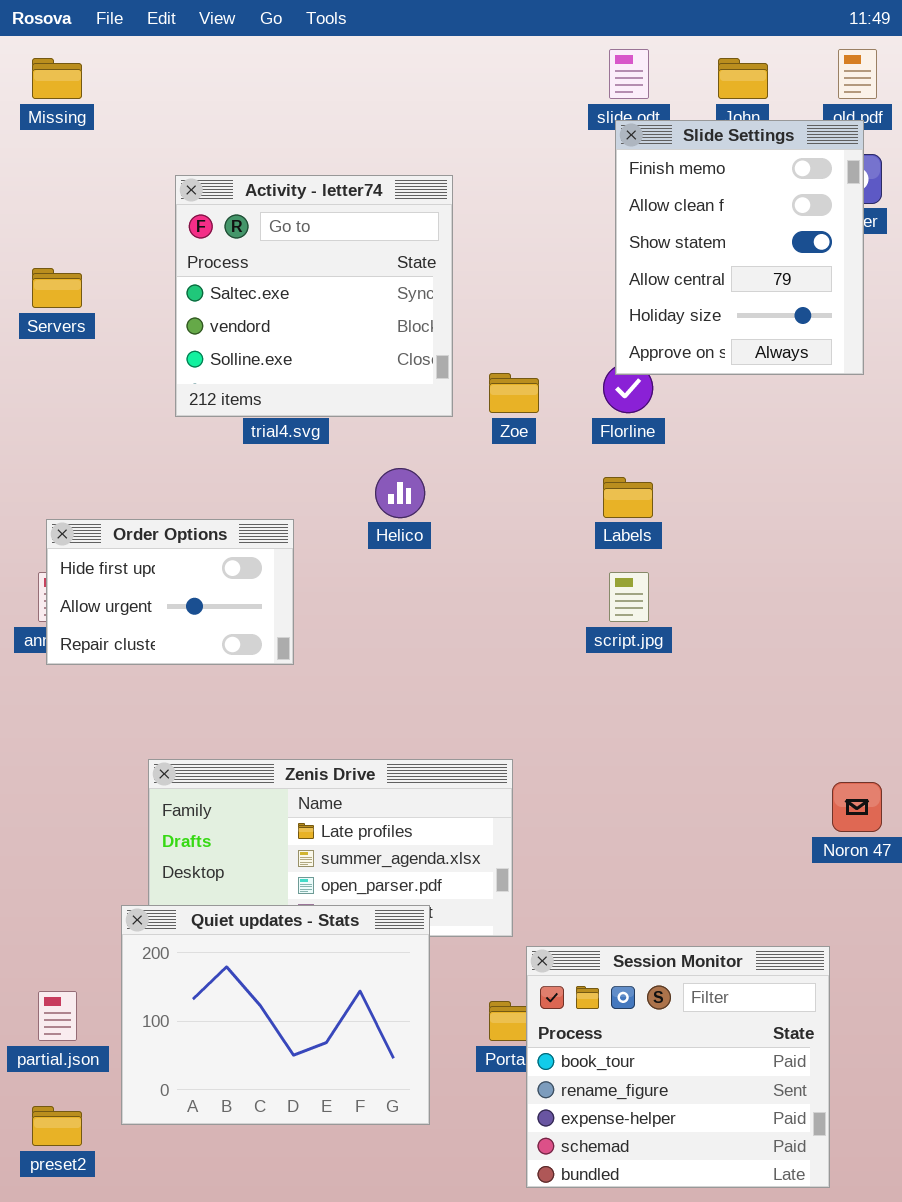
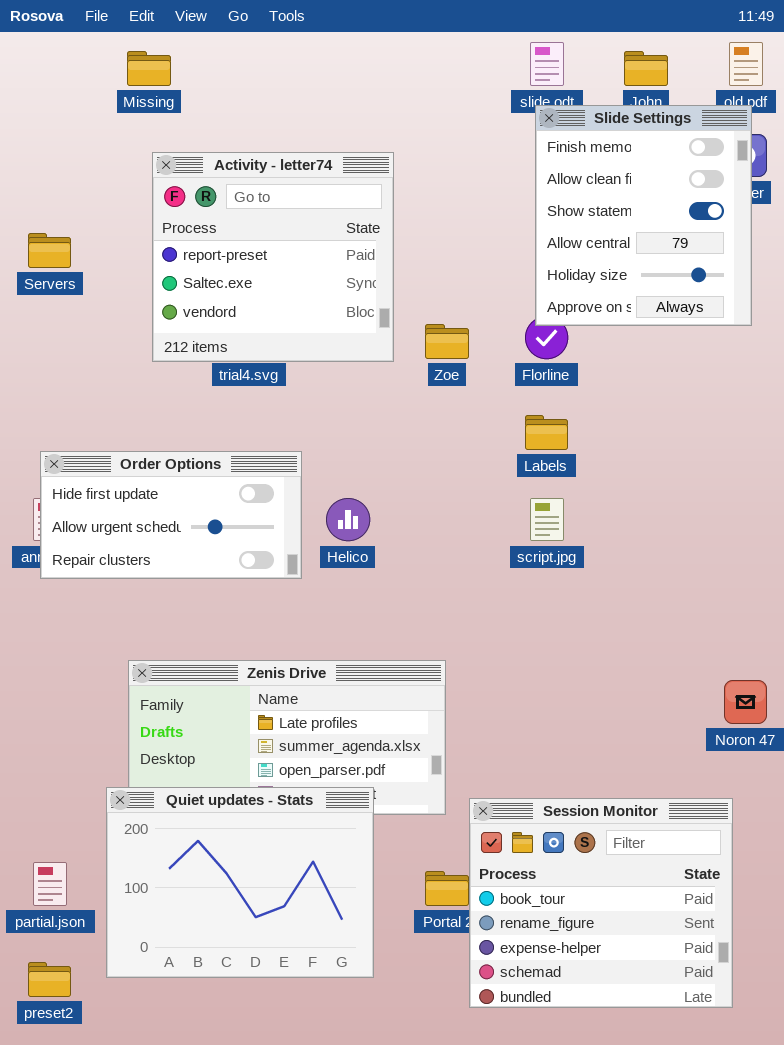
Missing: [32,58,82,99] -> [127,51,171,86], moved
Activity - letter74: [175,175,453,417] -> [152,152,394,362], scrolled up 1 row
Helico: [375,468,425,518] -> [326,498,370,541], moved
Order Options: [46,519,294,665] -> [40,451,302,579], resized
Session Monitor: [526,946,830,1188] -> [469,798,733,1008], moved

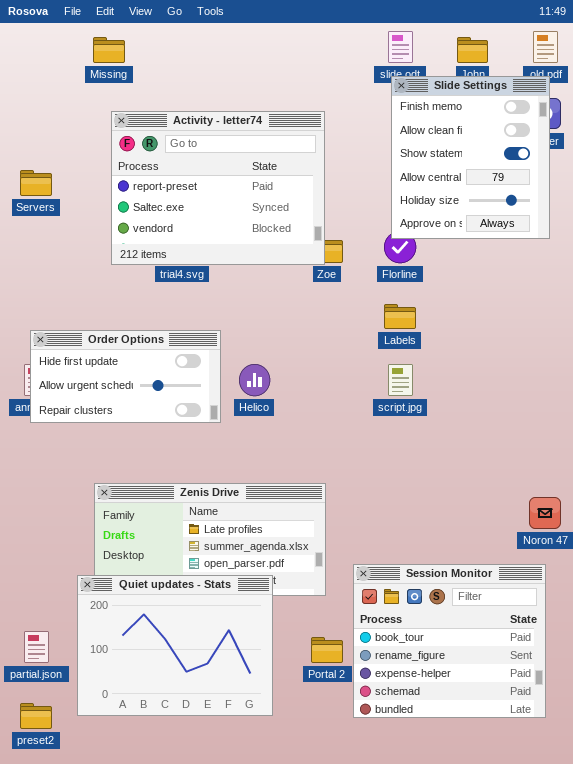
Activity - letter74: [152,152,394,362] -> [111,111,325,265], resized
Session Monitor: [469,798,733,1008] -> [353,564,546,718], moved

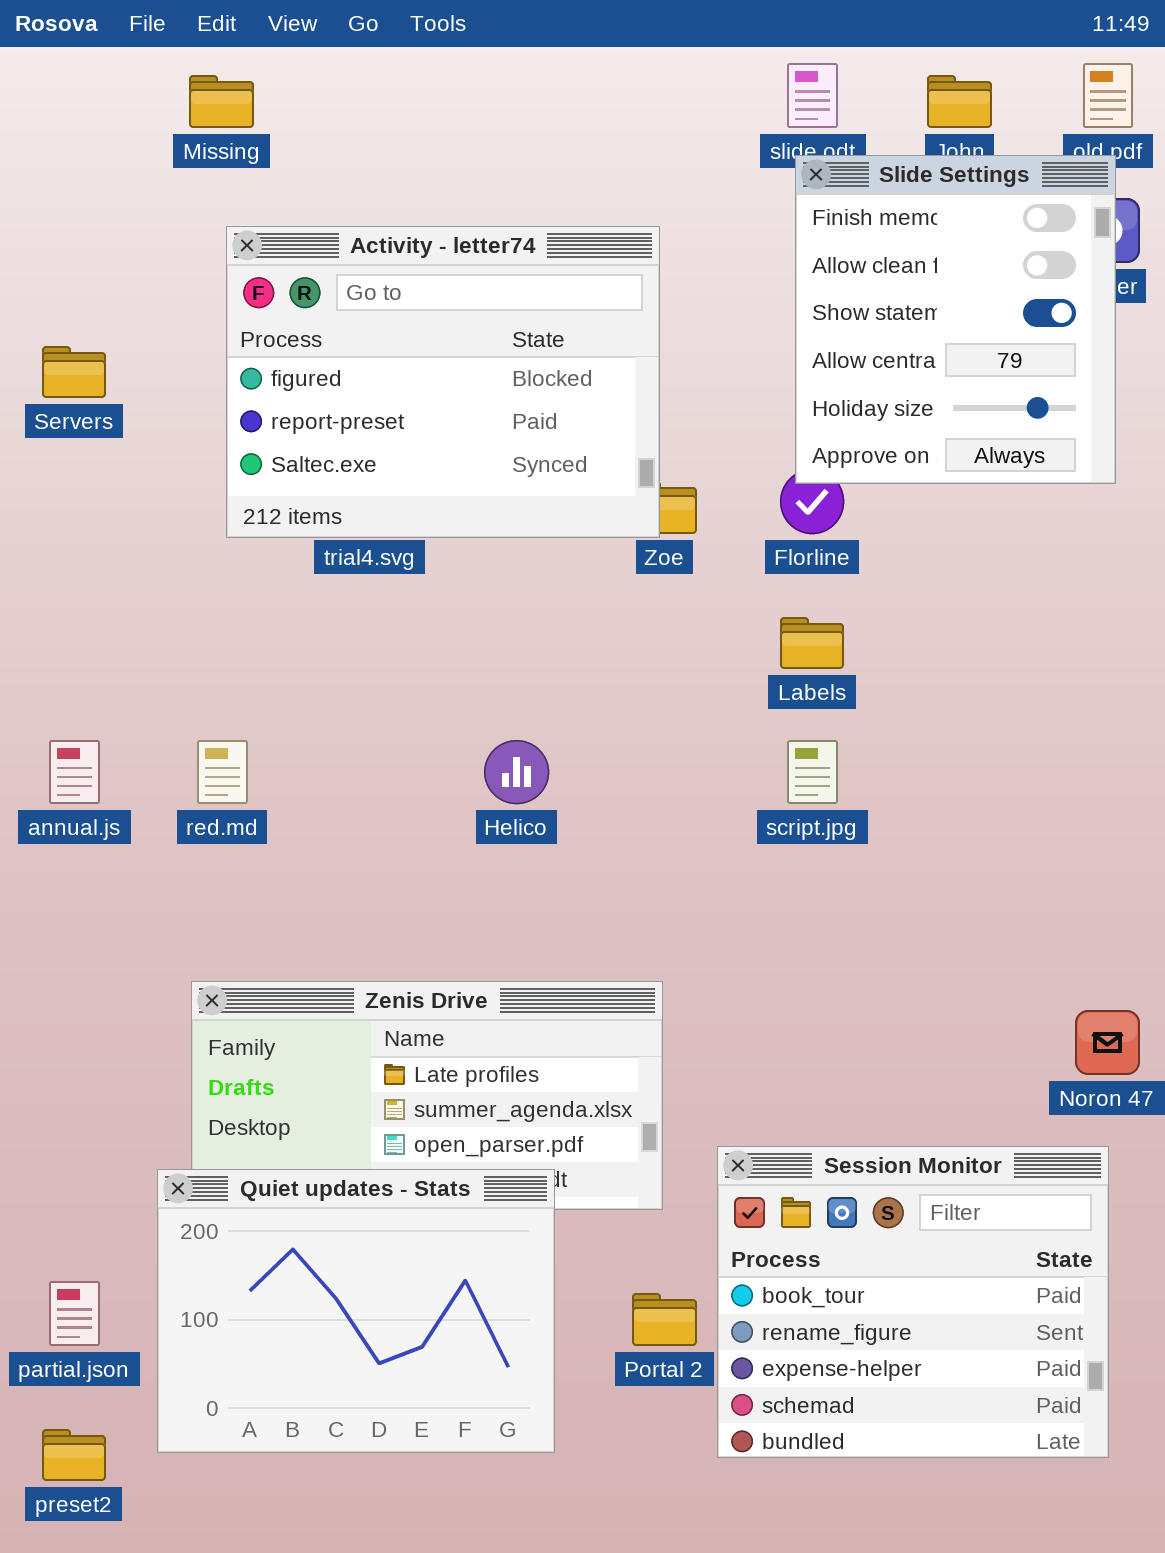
Activity - letter74: [111,111,325,265] -> [226,226,660,538], scrolled up 1 row
Order Options: [30,330,221,423] -> none, closed

